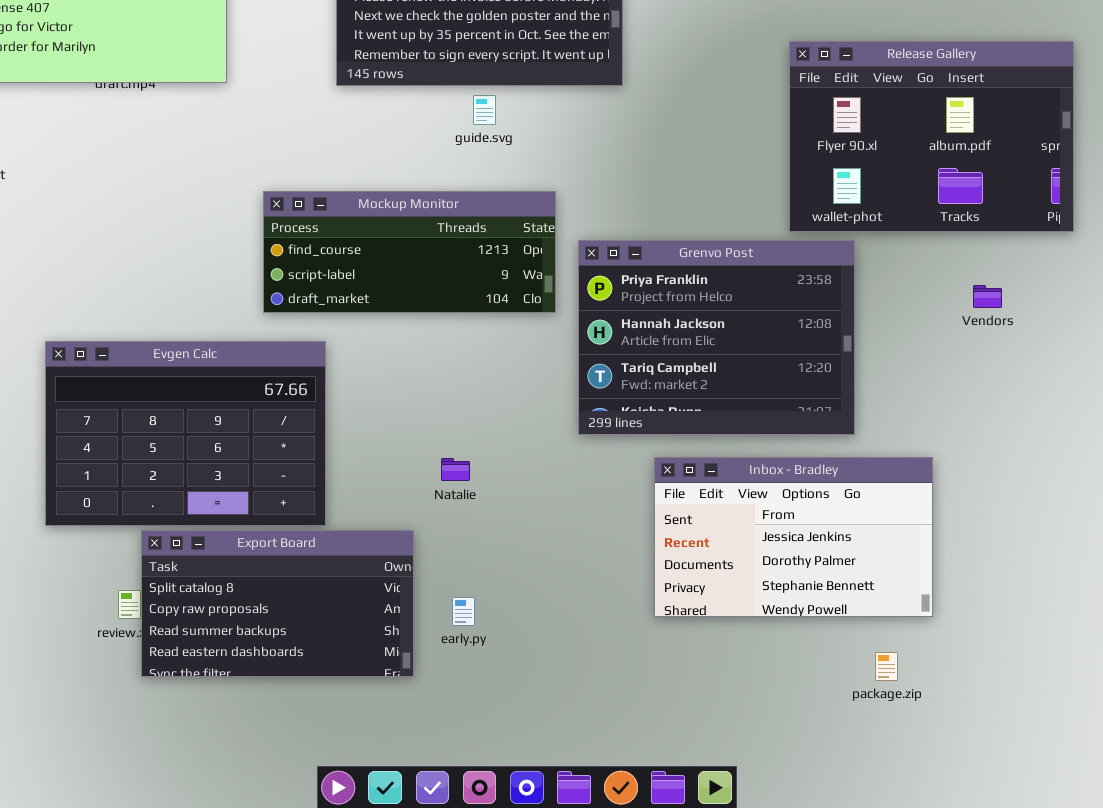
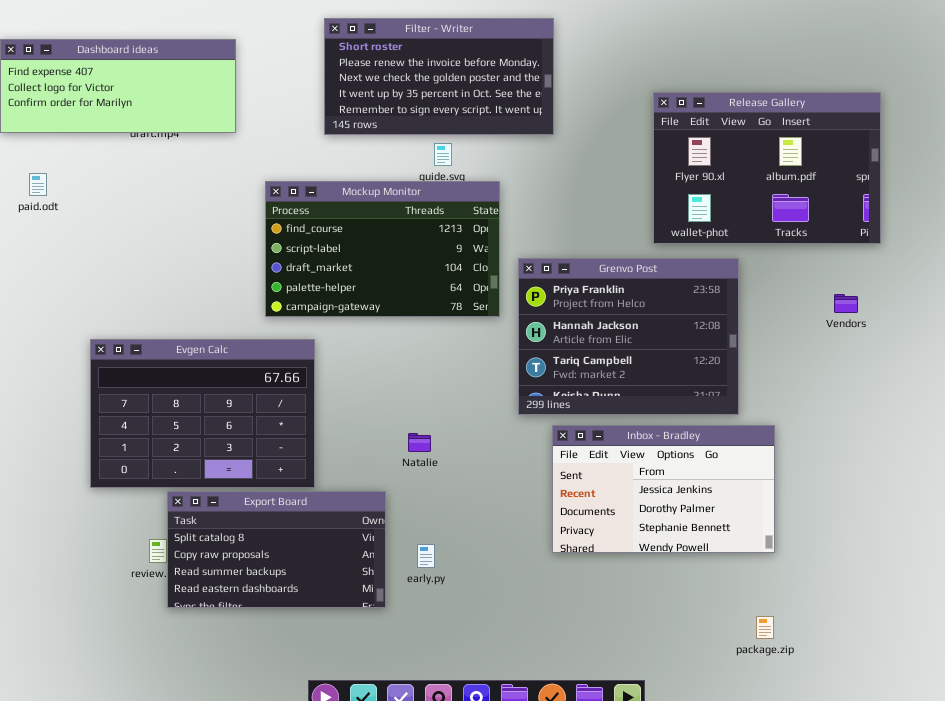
Release Gallery: [789,41,1074,232] -> [653,92,881,244], moved
Mockup Monitor: [263,191,556,313] -> [265,181,500,317], resized
Inbox - Bradley: [654,457,933,617] -> [552,425,775,553], moved
package.zip: [875,652,898,681] -> [756,616,774,639], moved

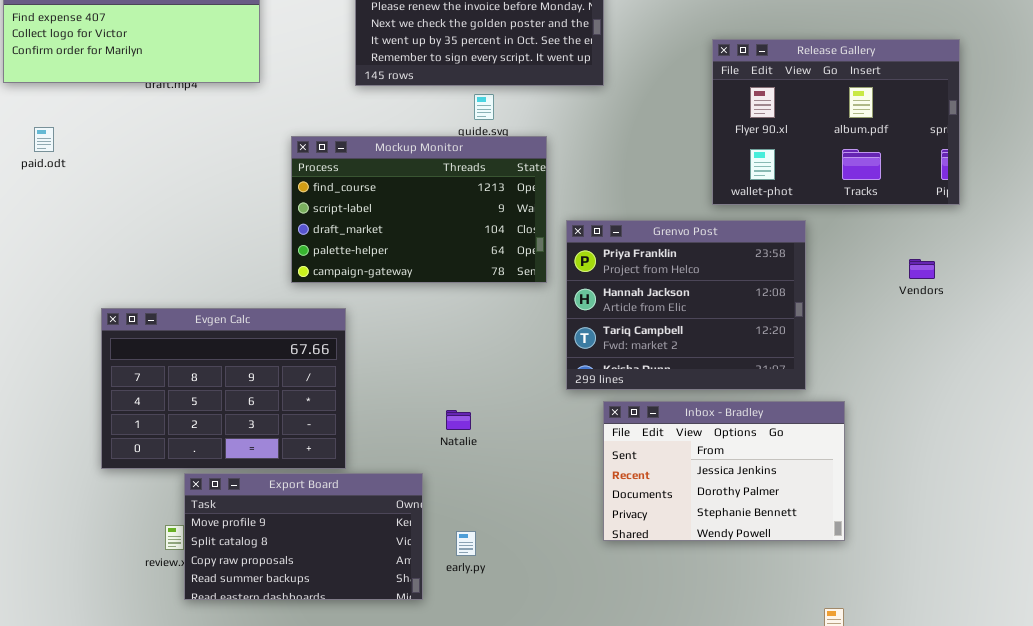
Export Board: [167,491,386,608] -> [184,473,423,600], scrolled up 1 row

